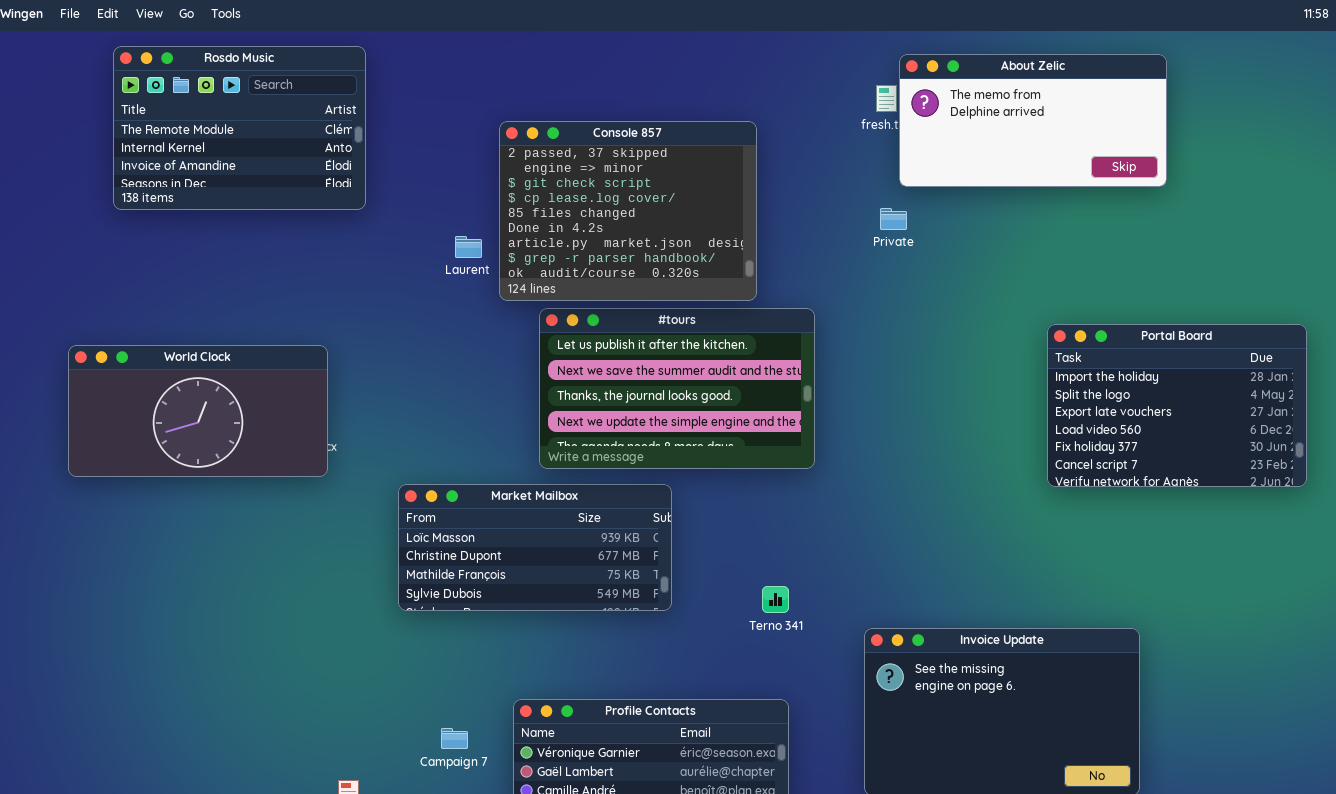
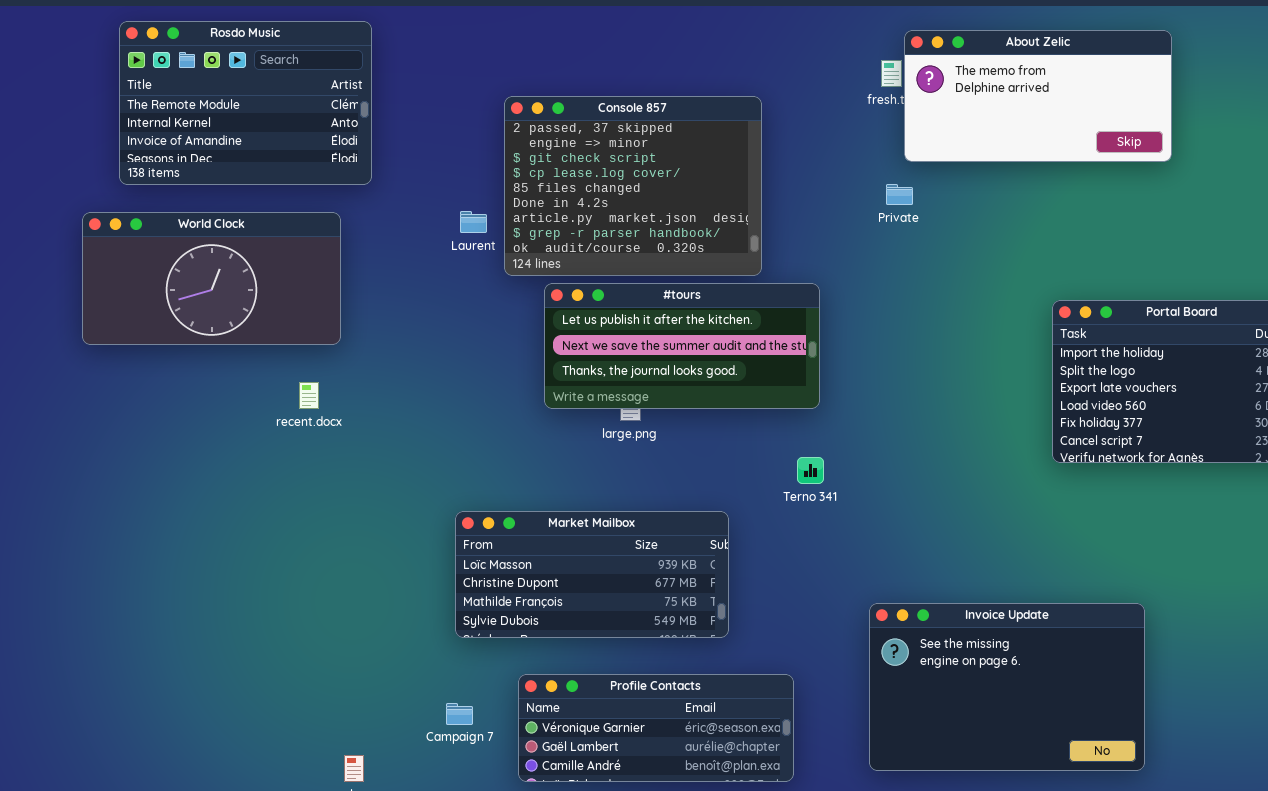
#tours: [539,308,815,469] -> [544,283,820,409], resized
World Clock: [68,345,328,477] -> [82,212,341,345], moved
Market Mailbox: [398,484,672,611] -> [455,511,729,638], moved
Terno 341: [762,586,789,613] -> [797,457,824,484], moved

